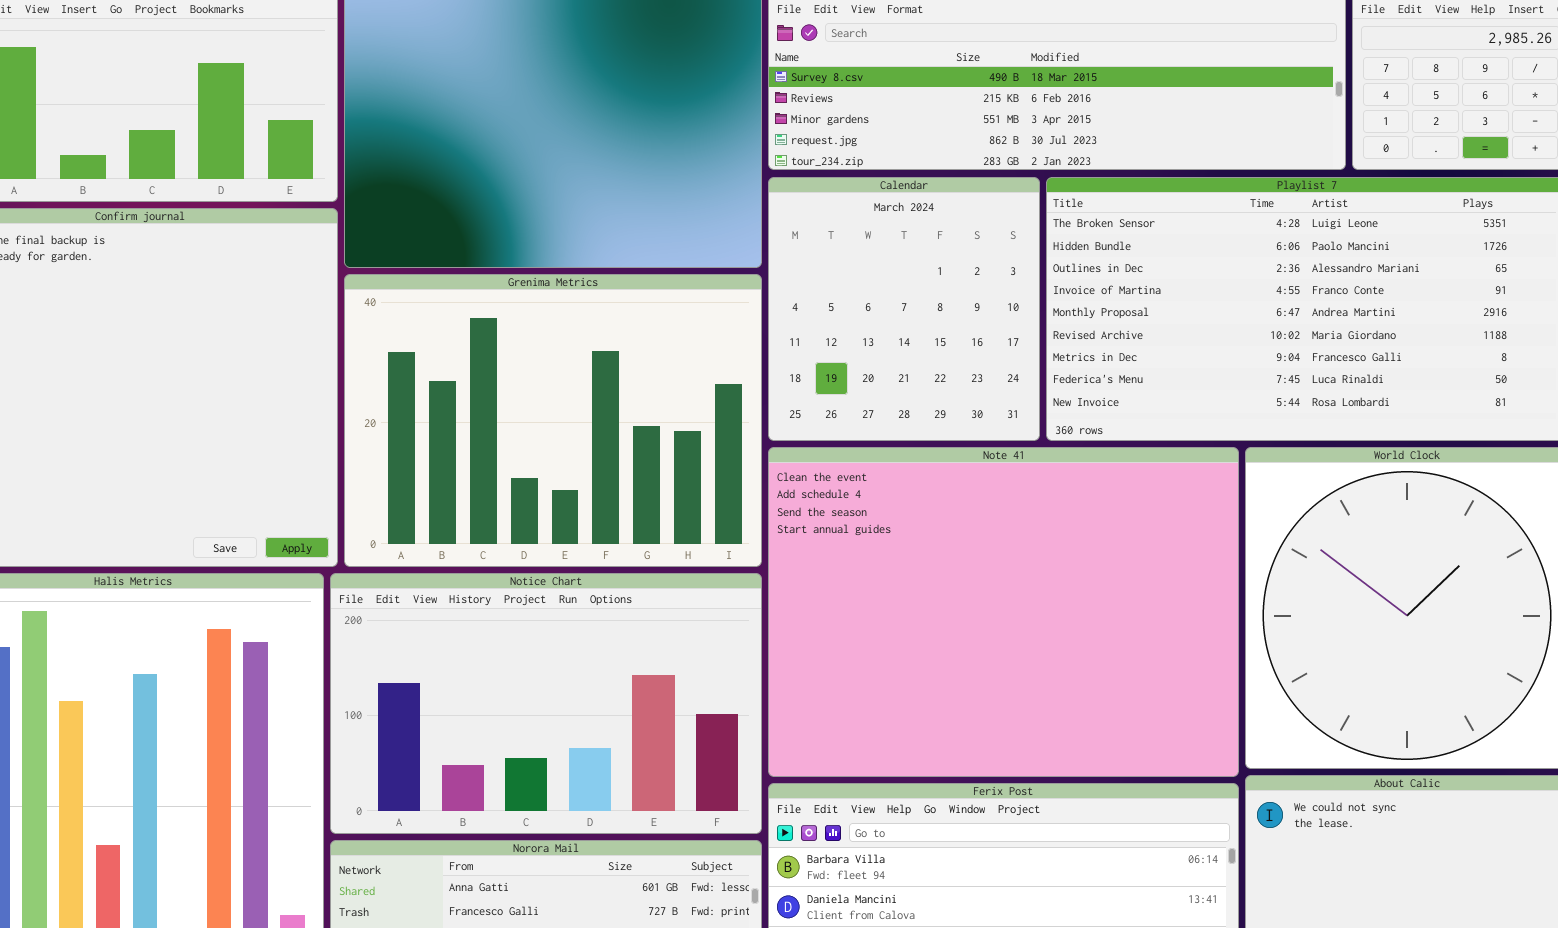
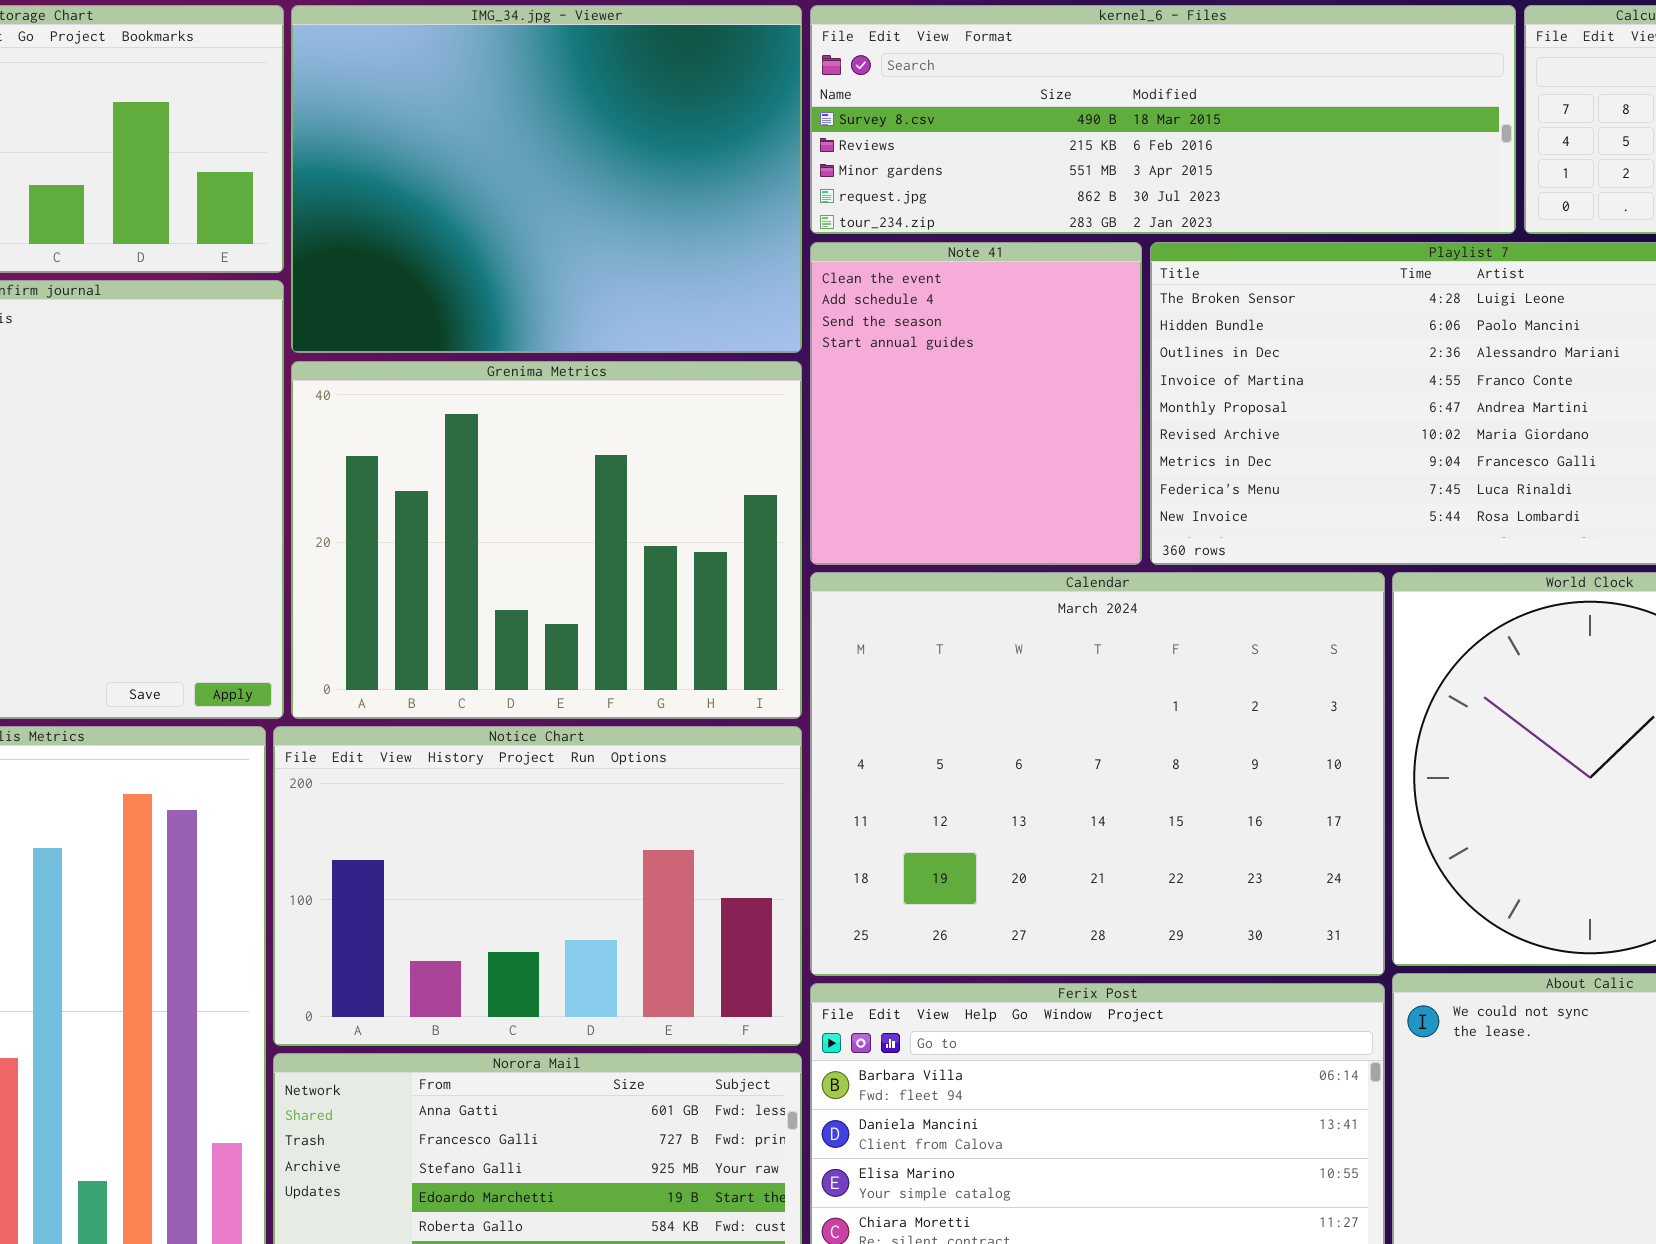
Calendar: [768,177,1040,441] -> [810,572,1385,976], moved, resized
Note 41: [768,447,1239,777] -> [810,242,1142,565], moved, resized

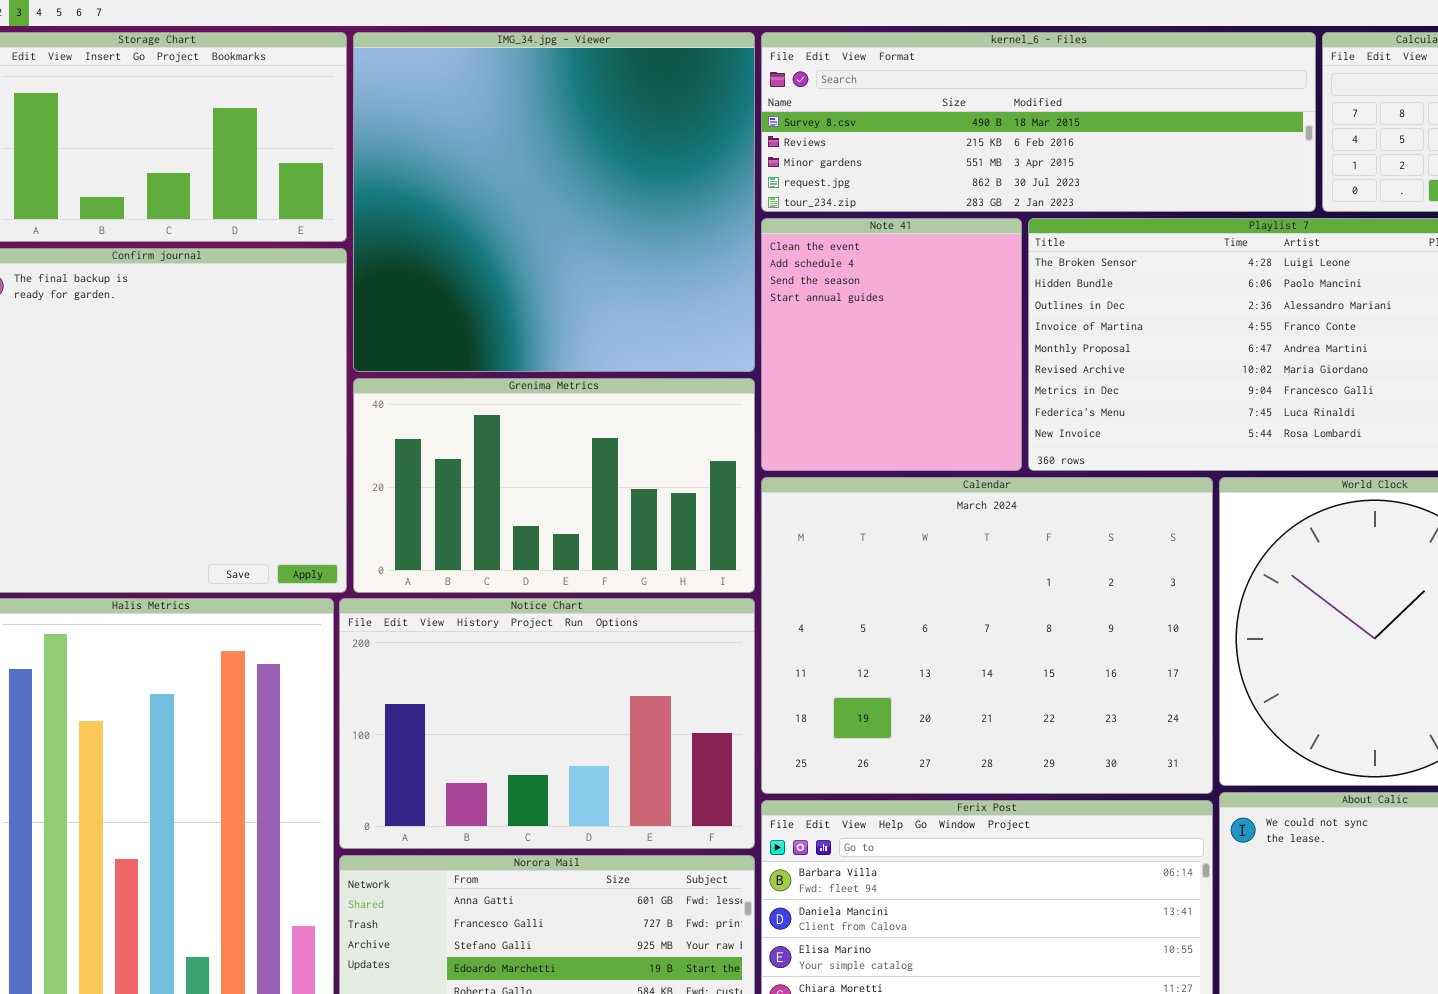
IMG_34.jpg - Viewer: [291,5,802,353] -> [353,32,755,372], resized
Grenima Metrics: [291,361,802,719] -> [353,378,755,593], resized

